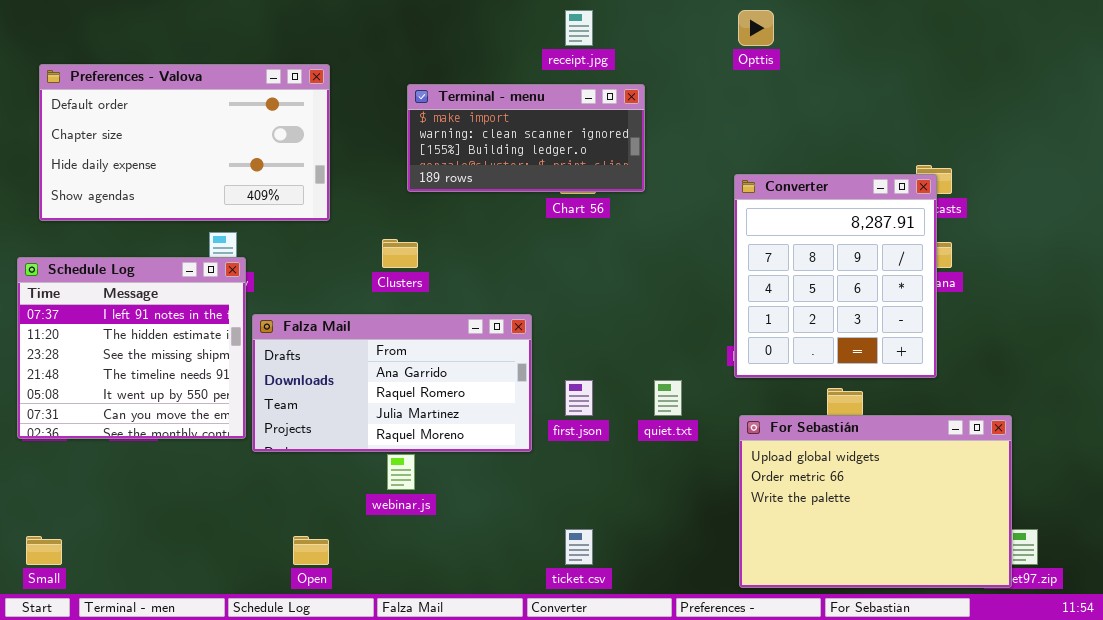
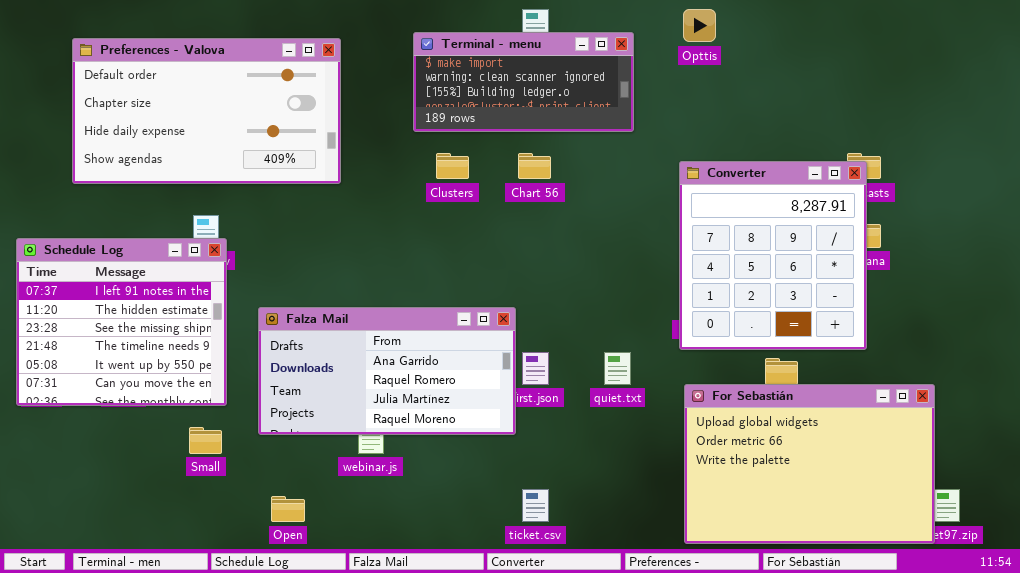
Preferences - Valova: [39,64,330,221] -> [72,38,341,184], moved
Terminal - menu: [407,84,645,192] -> [413,32,634,132], moved
Clusters: [382,239,418,268] -> [436,153,469,179], moved
Falza Mail: [252,314,532,452] -> [258,307,516,435], moved
Small: [26,536,62,565] -> [189,427,222,454], moved

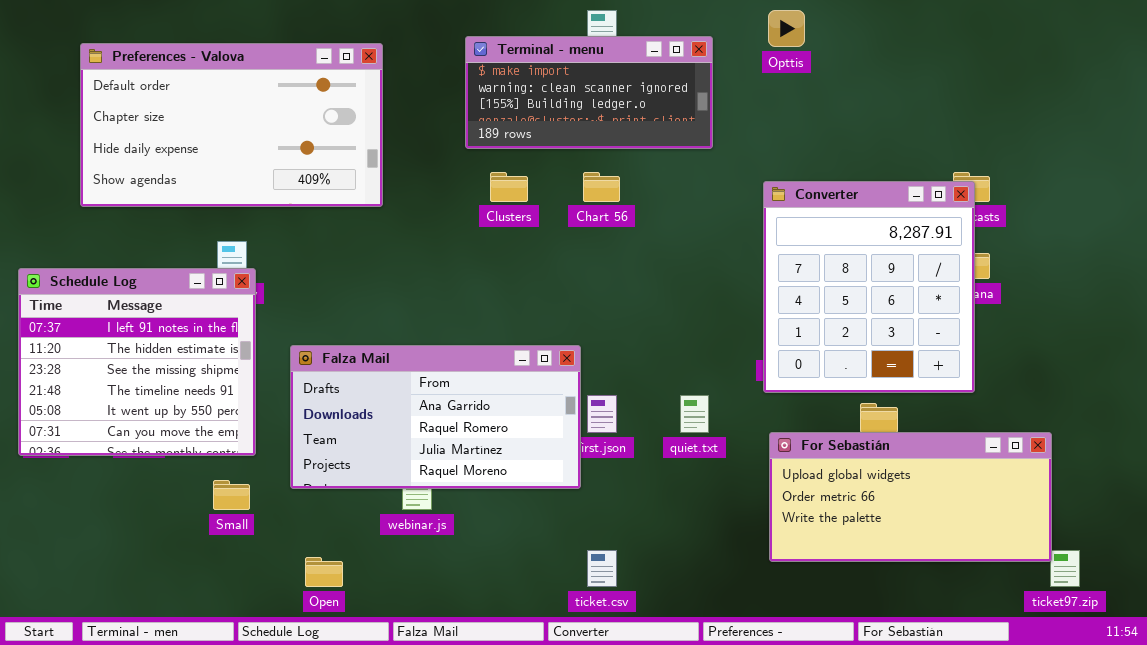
For Sebastián: [684,384,935,544] -> [769,432,1052,562], resized

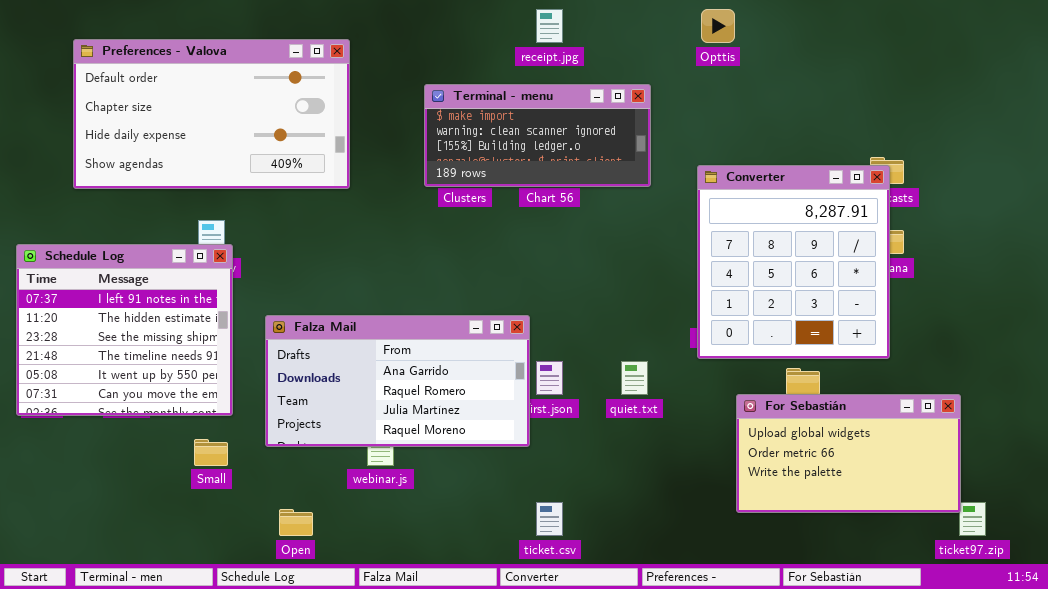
Terminal - menu: [465,36,713,149] -> [424,84,651,187], moved
For Sebastián: [769,432,1052,562] -> [736,394,961,513], resized

